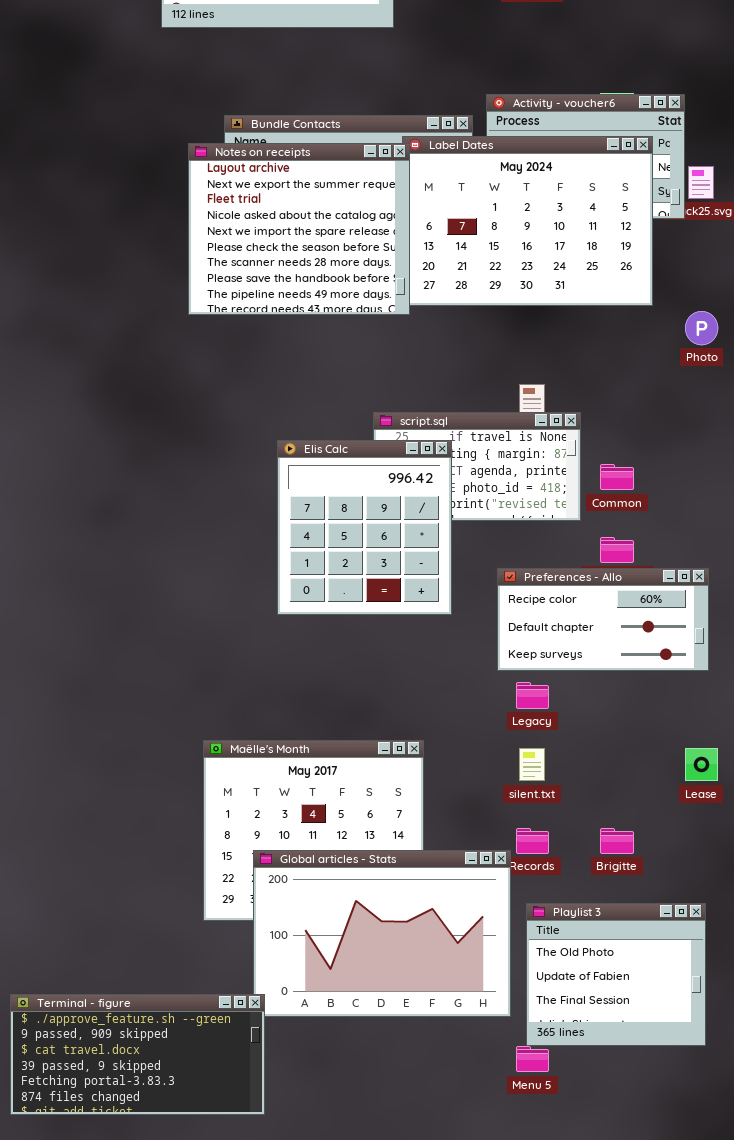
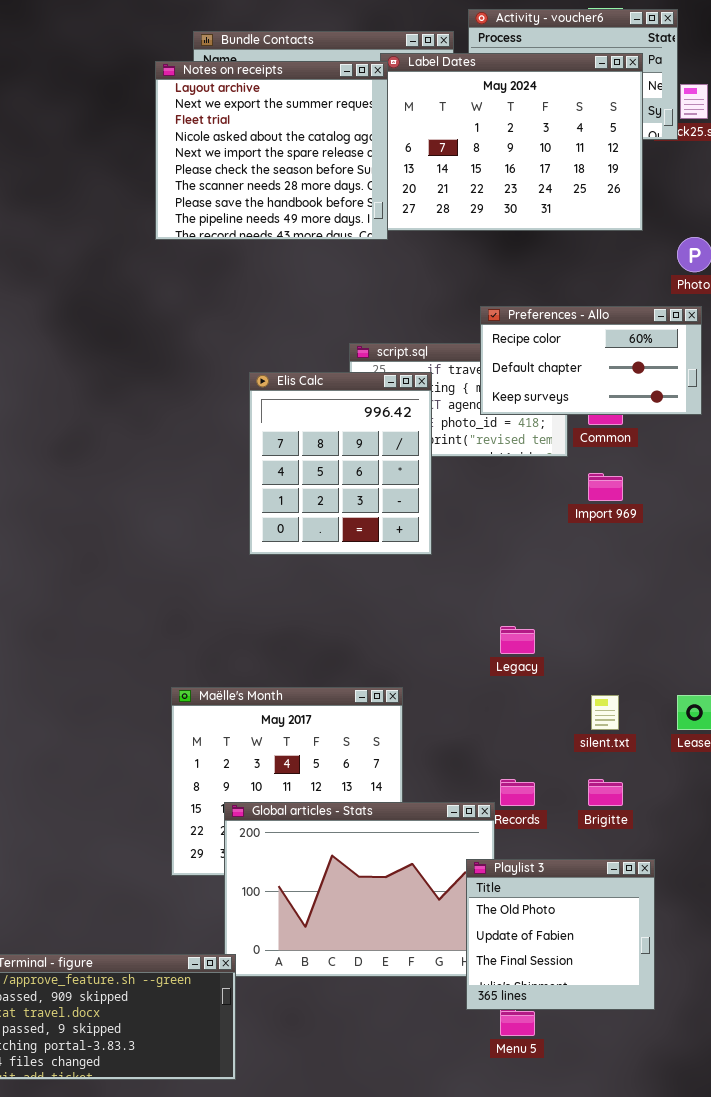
Preferences - Allo: [497,568,709,671] -> [480,306,702,415], moved
silent.txt: [519,748,545,781] -> [591,695,619,730], moved
Playlist 3: [526,903,706,1046] -> [466,859,655,1010], moved

